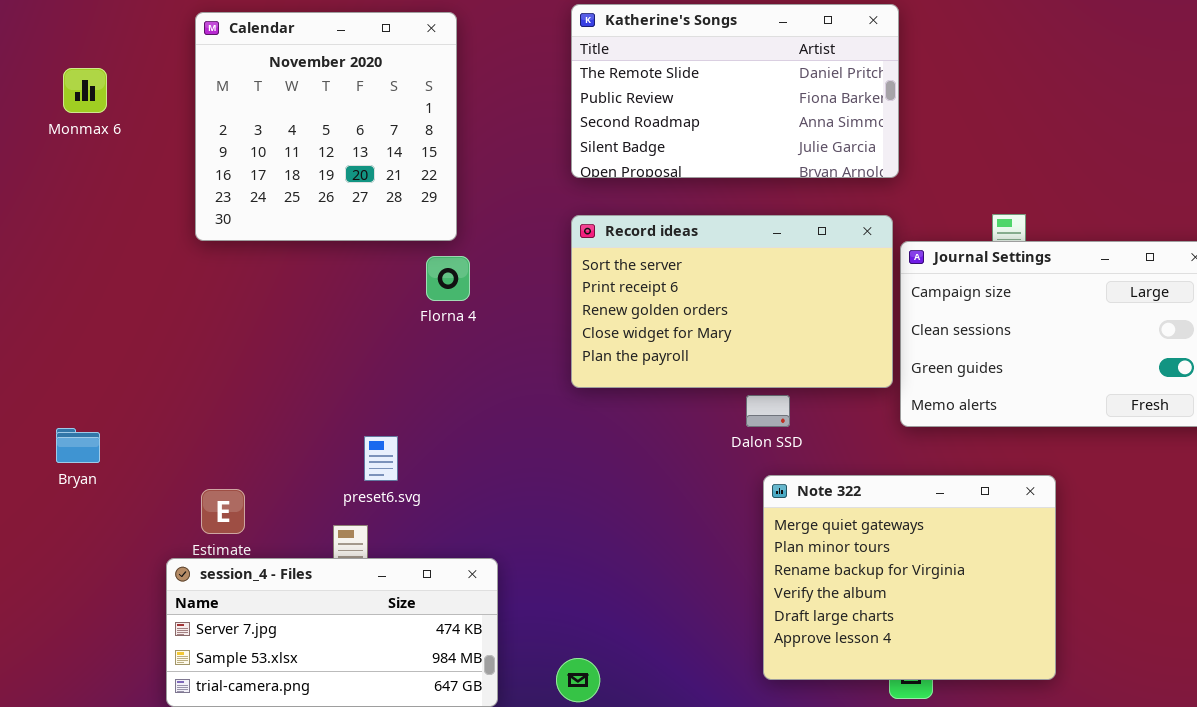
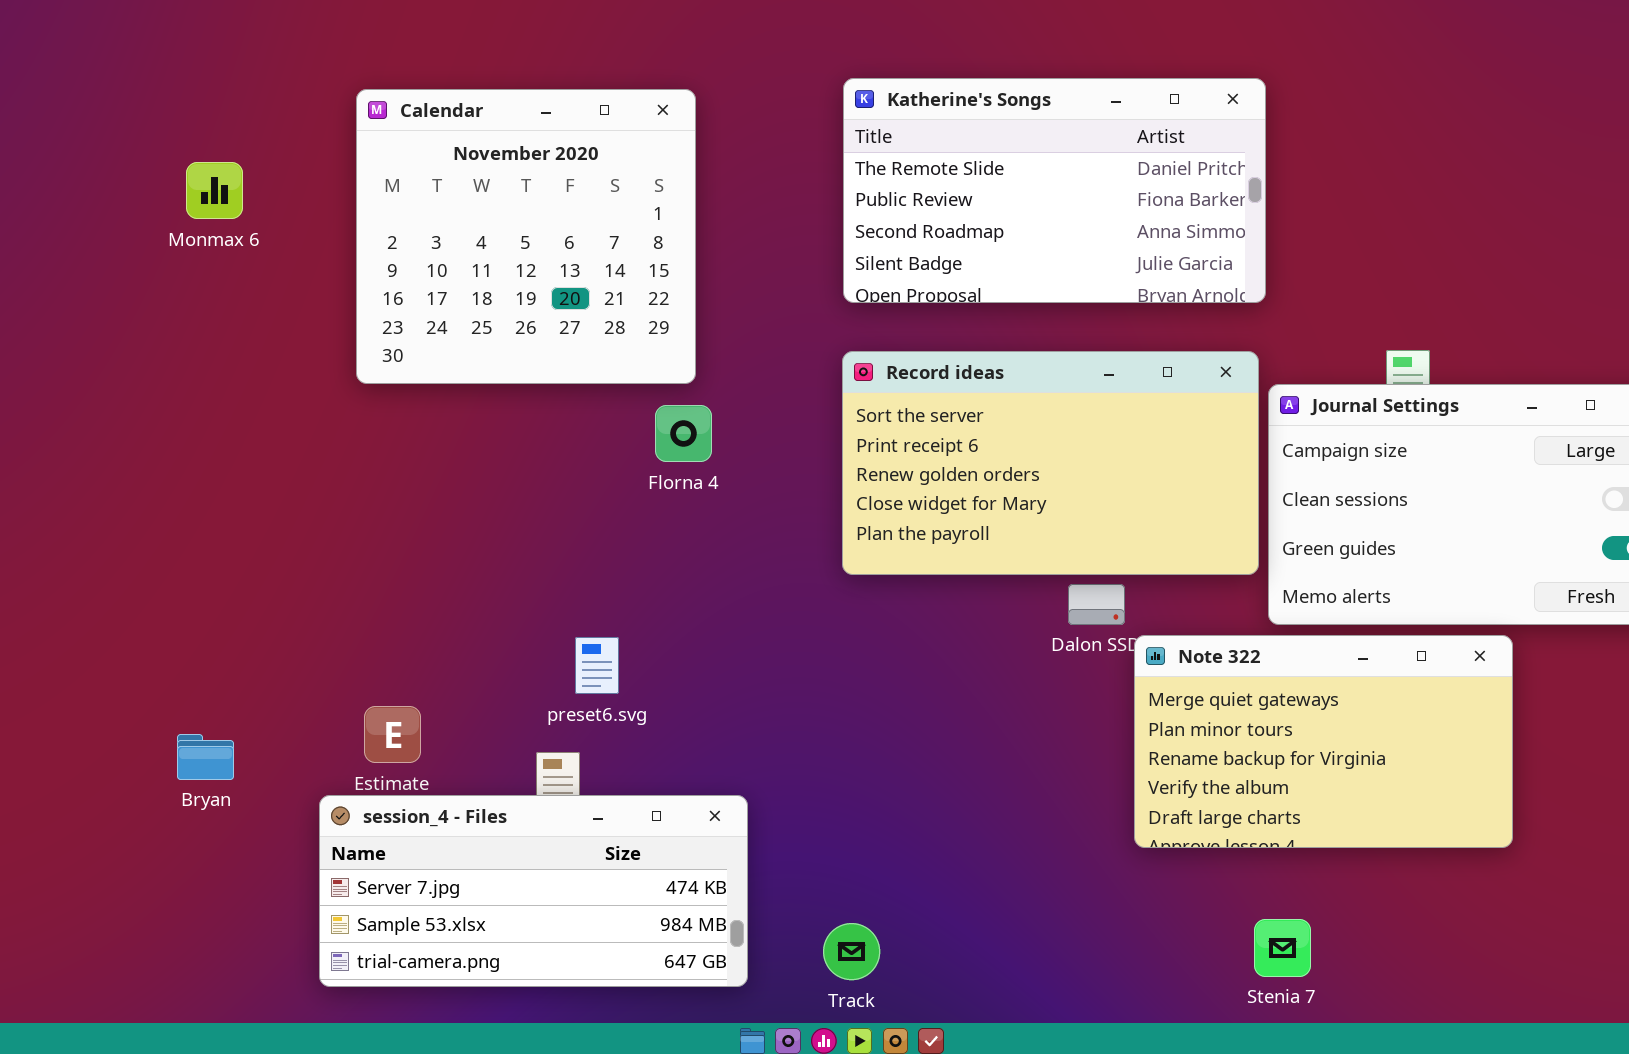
Bryan: [56,428,100,463] -> [177,734,234,780], moved
Note 322: [763,475,1056,680] -> [1134,635,1513,848], moved, resized

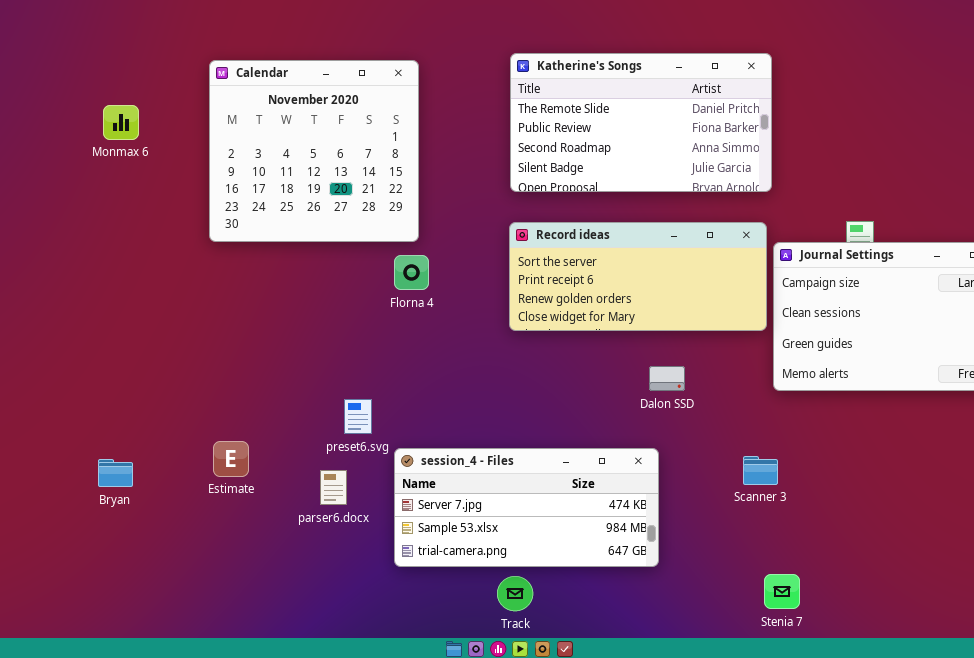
Record ideas: [842,351,1259,575] -> [509,222,767,331], resized
Note 322: [1134,635,1513,848] -> none, closed
session_4 - Files: [319,795,748,987] -> [394,448,659,567], moved

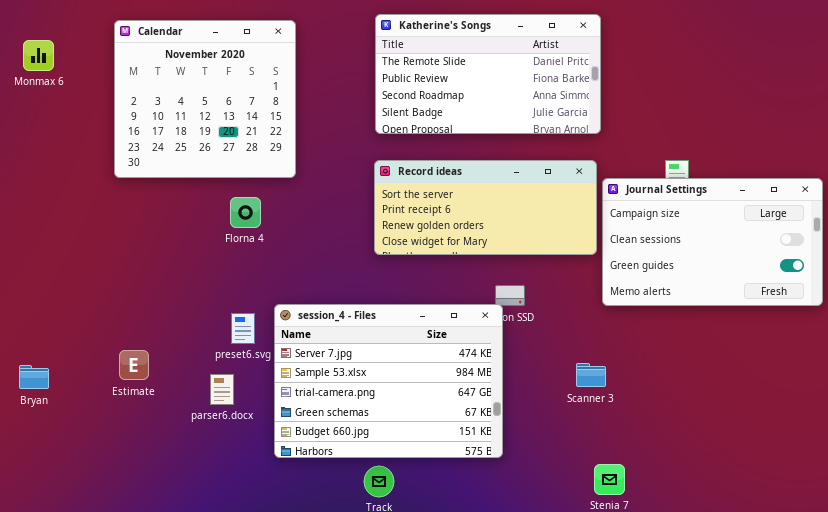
Monmax 6: [103,105,139,140] -> [23,40,54,71], moved
Florna 4: [394,255,429,290] -> [230,197,261,228], moved
session_4 - Files: [394,448,659,567] -> [274,304,503,458], resized

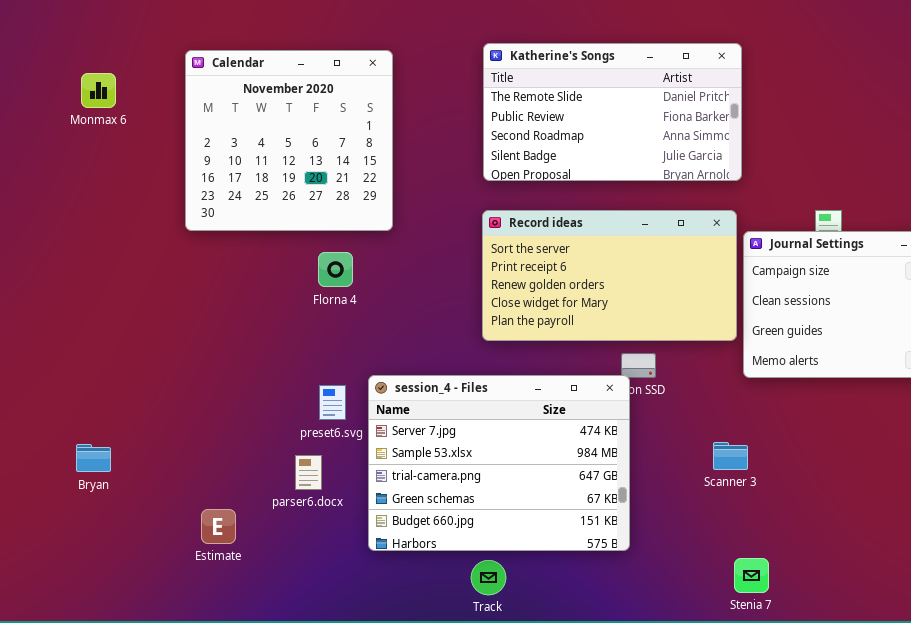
Record ideas: [374,160,597,255] -> [482,210,737,341], resized
Estimate: [119,350,149,380] -> [201,509,236,544], moved

